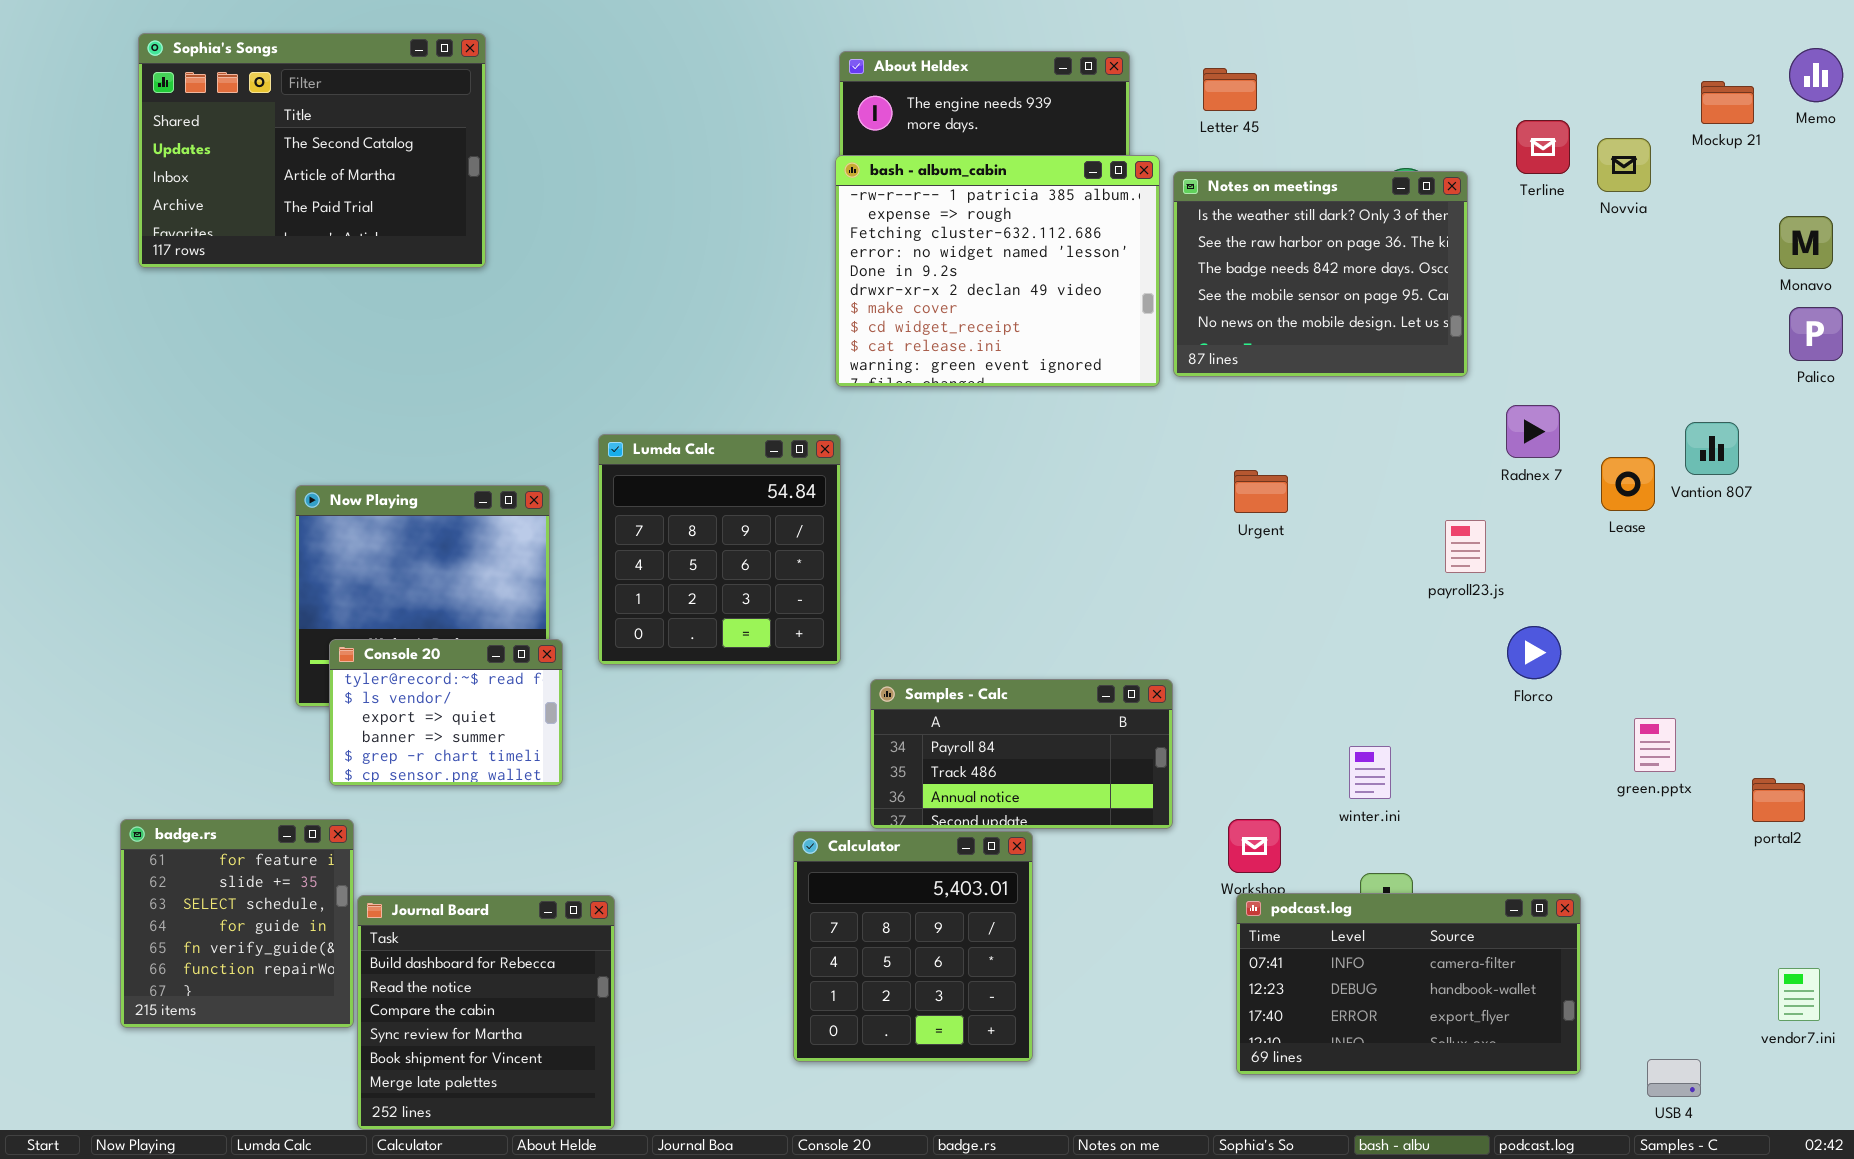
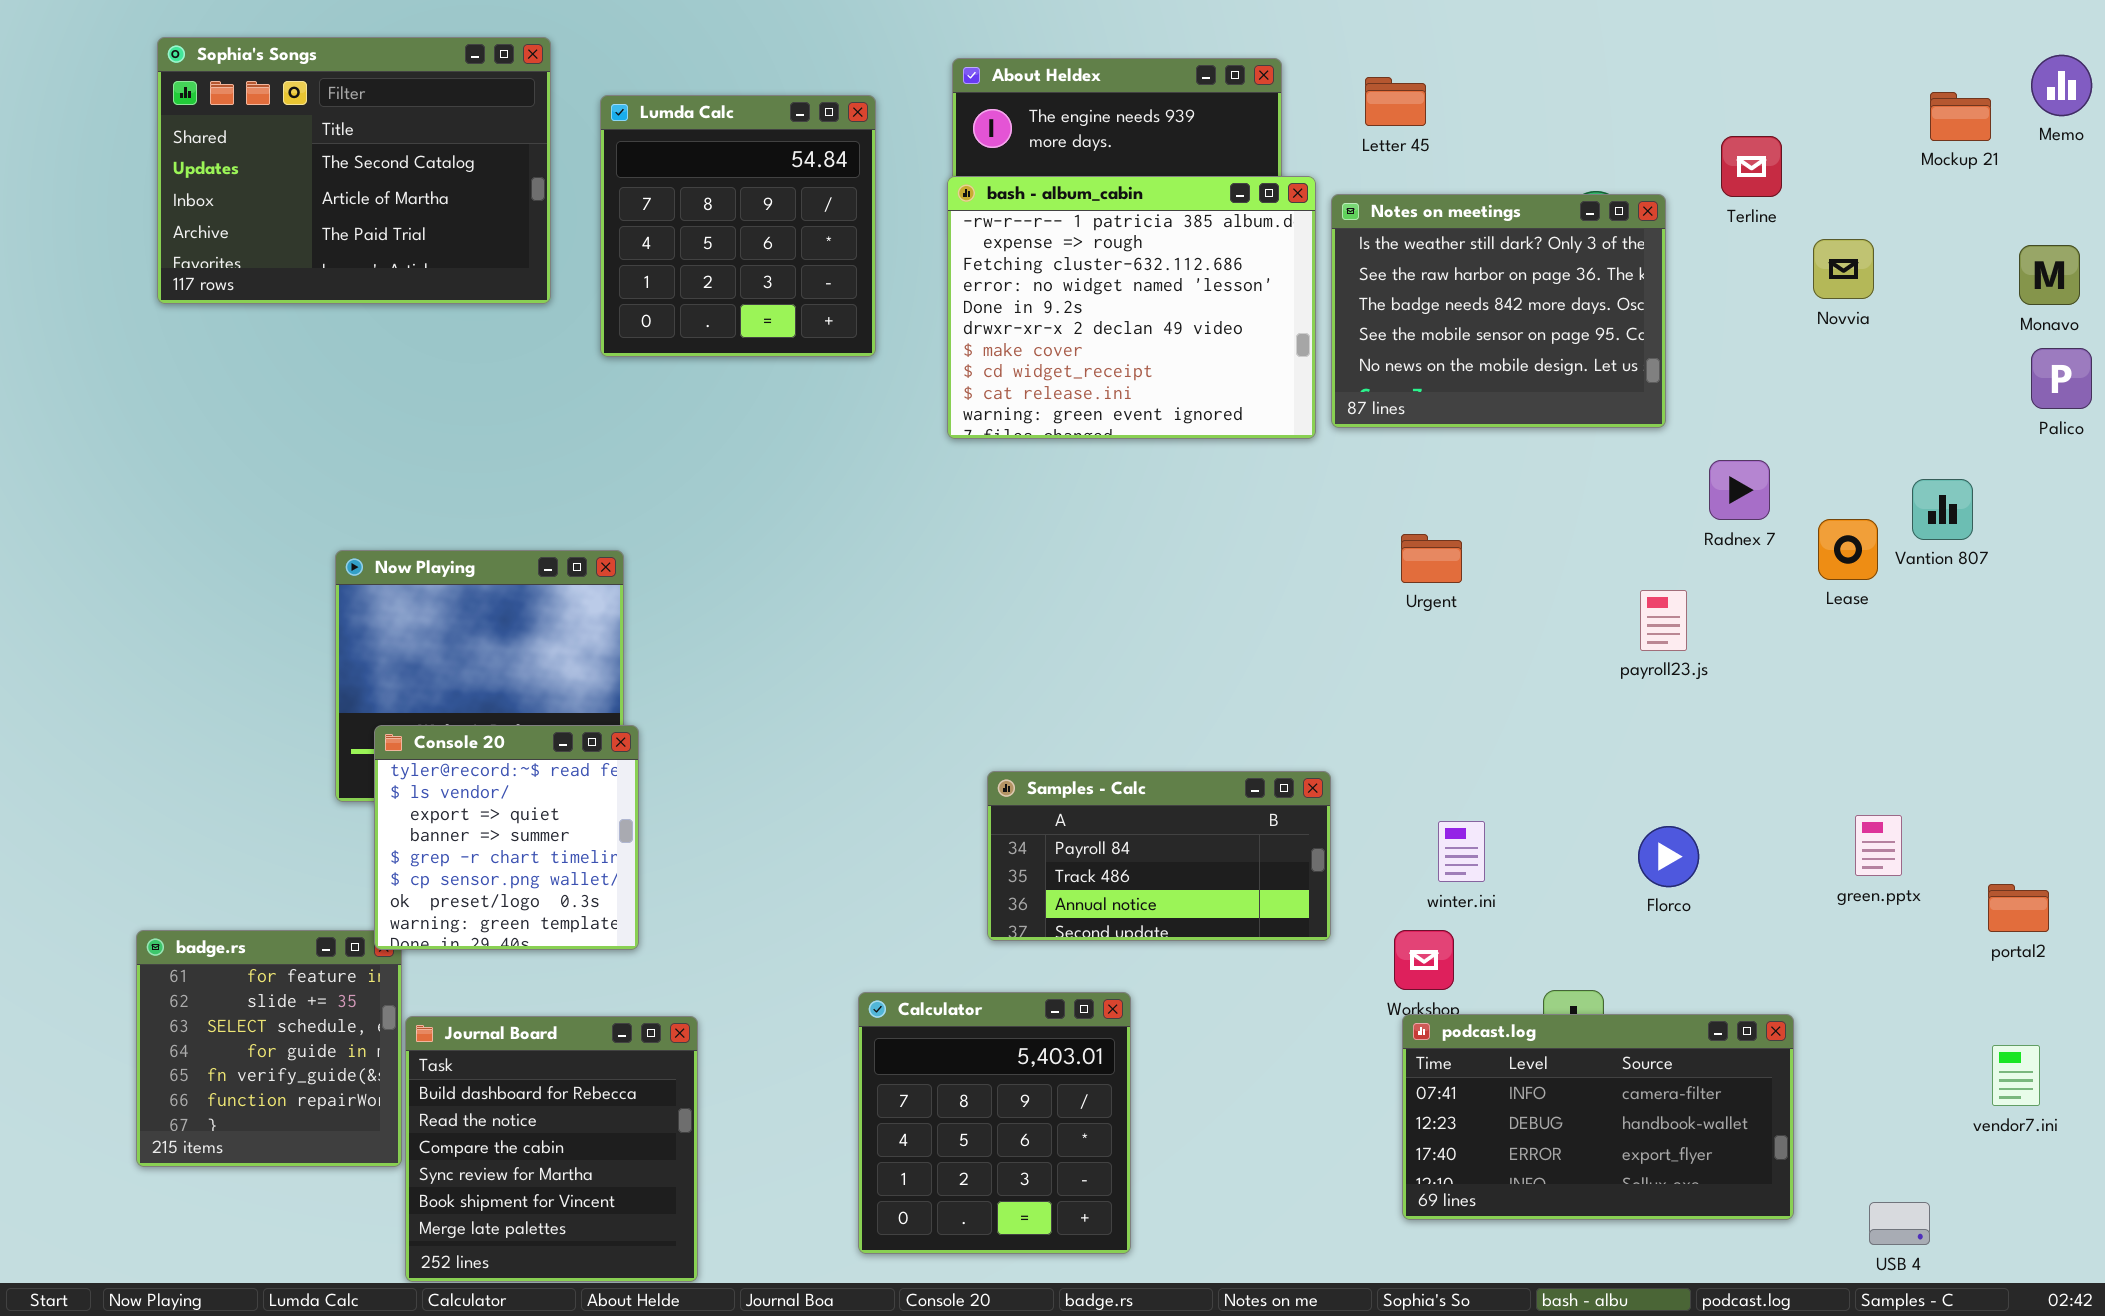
Novvia: [1597,138,1651,192] -> [1813,239,1874,299], moved
Lumda Calc: [598,434,841,665] -> [600,95,876,357], moved
Florco: [1507,626,1561,679] -> [1638,826,1699,887], moved
Console 20: [329,639,563,786] -> [374,725,639,950], resized
winter.ini: [1349,746,1391,799] -> [1438,821,1485,882], moved
Calculator: [793,831,1033,1062] -> [858,992,1131,1254], moved
vendor7.ini: [1778,968,1820,1021] -> [1992,1045,2040,1106], moved

